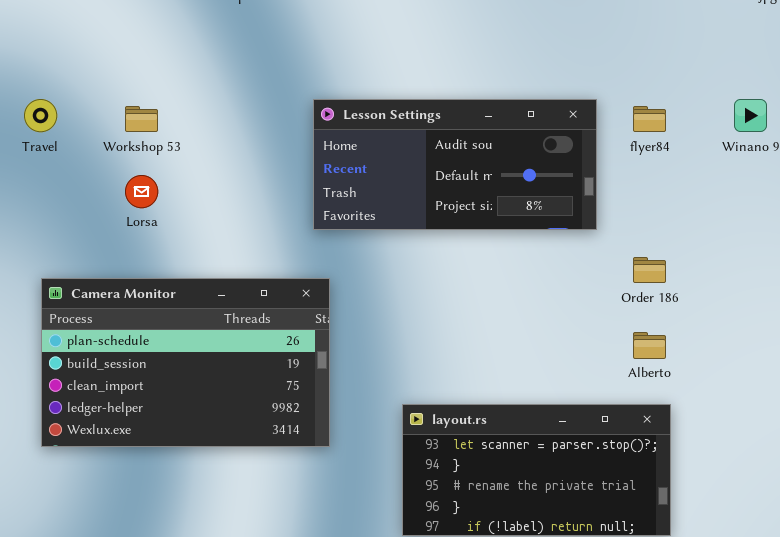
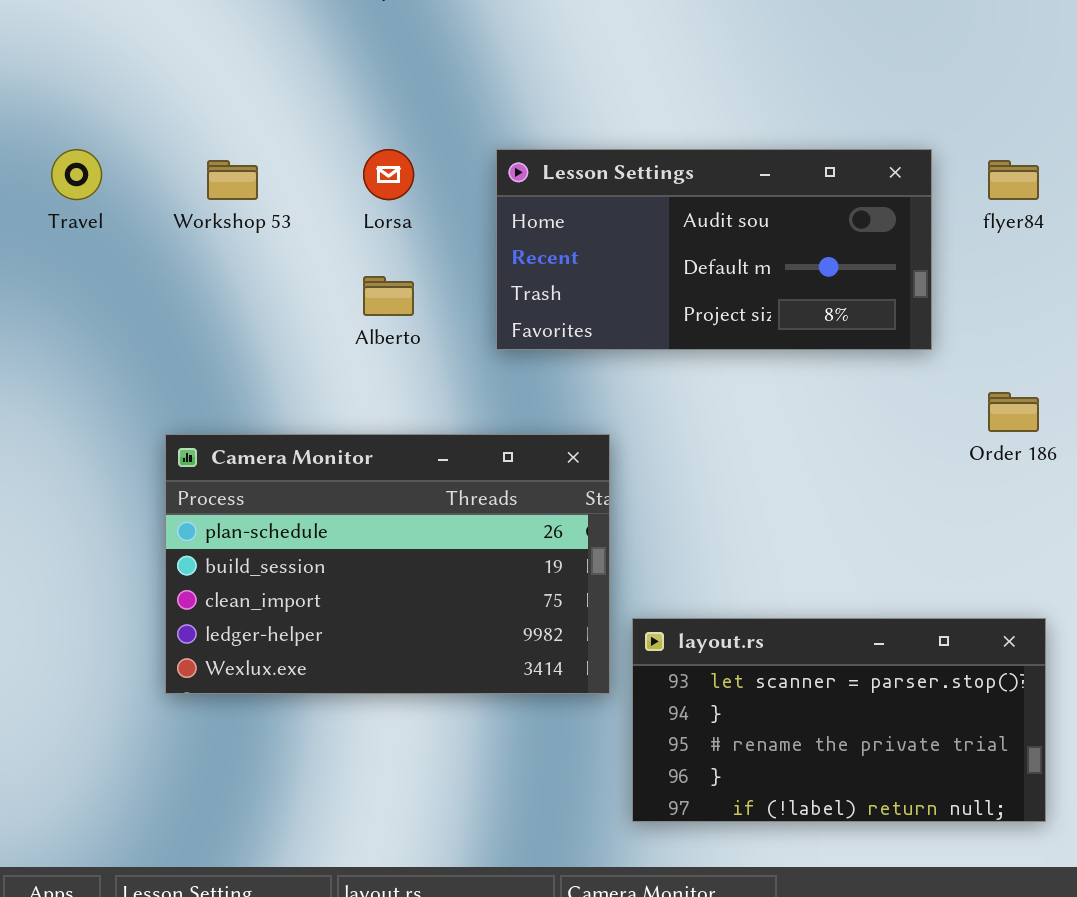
Lorsa: [125,175,158,208] -> [363,149,414,200], moved
Camera Monitor: [41,278,330,447] -> [165,434,610,694], moved
Alberto: [633,332,666,359] -> [363,276,414,316], moved

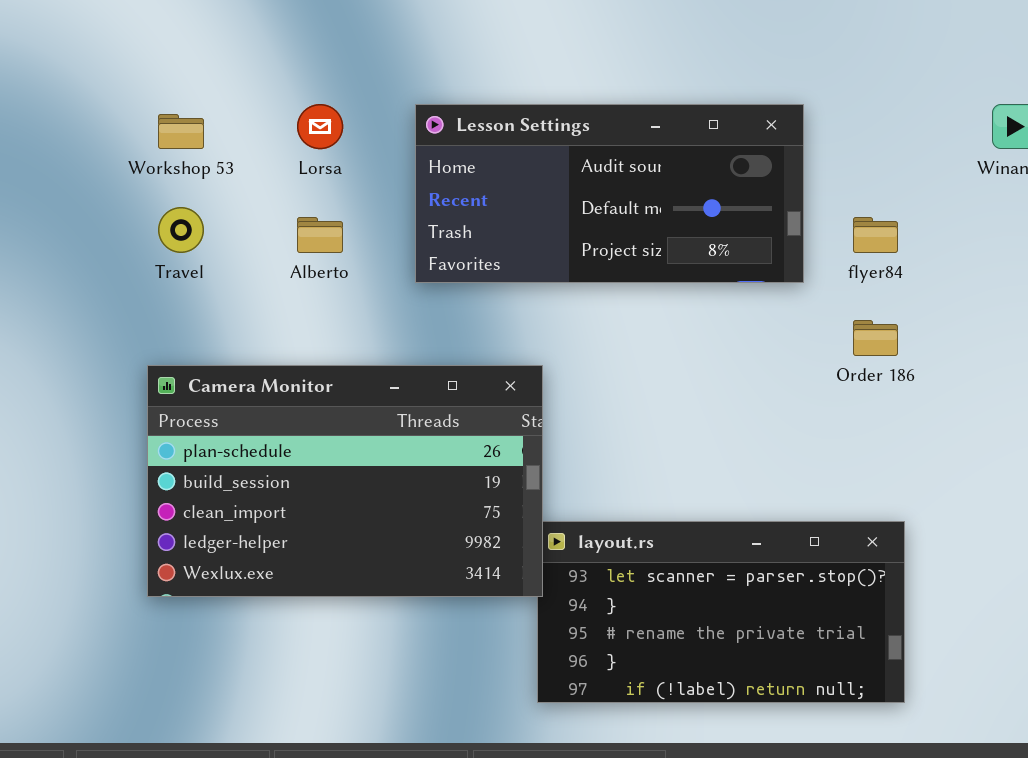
Travel: [51,149,102,200] -> [158,207,204,253], moved
flyer84: [988,160,1039,200] -> [853,217,898,253], moved
Camera Monitor: [165,434,610,694] -> [147,365,543,597], moved

